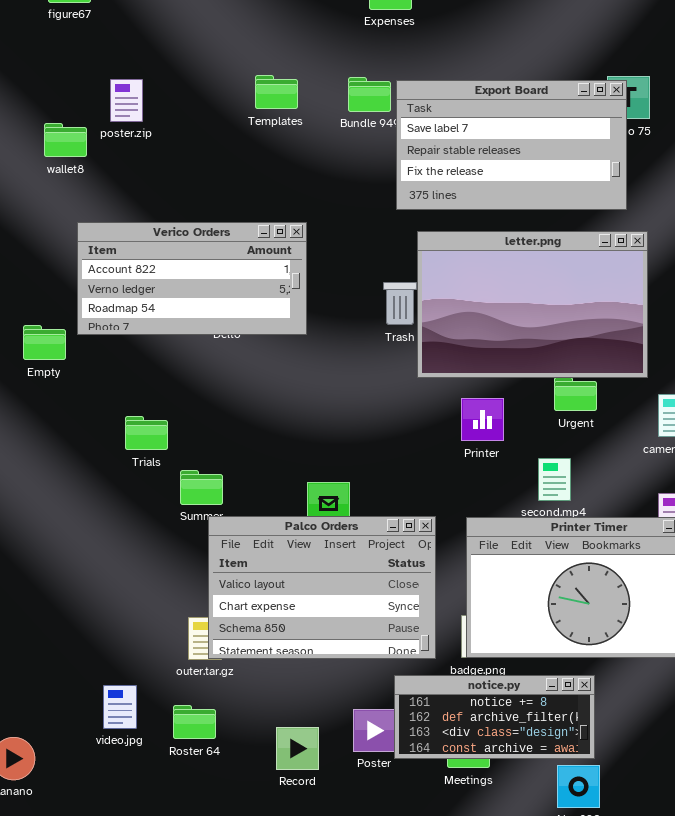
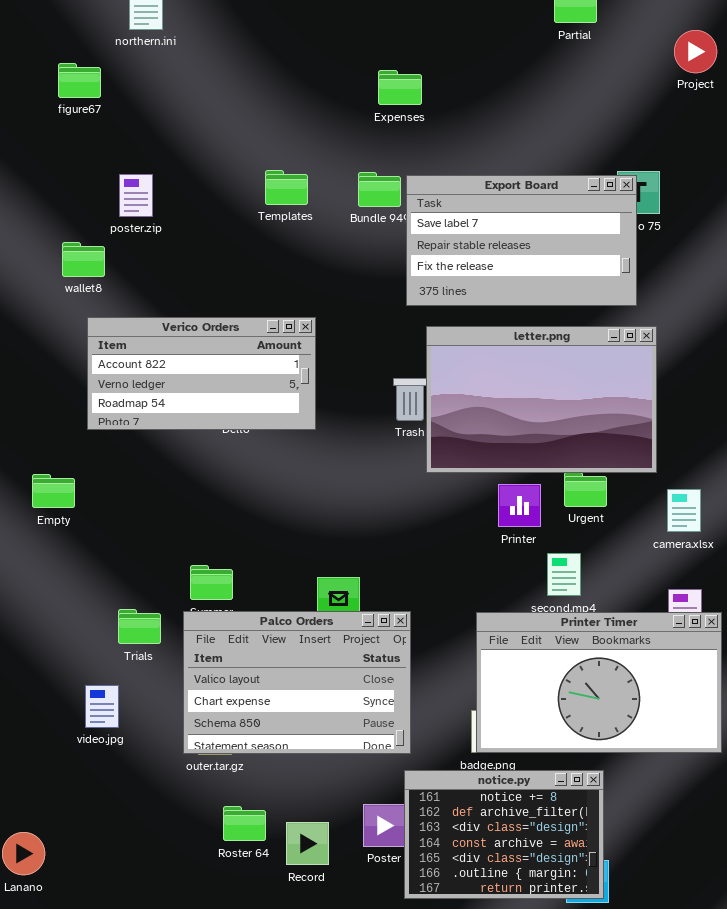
wallet8: [44,123,87,157] -> [62,242,105,277], moved
Empty: [23,325,66,360] -> [32,474,75,508], moved
Printer: [461,398,504,441] -> [498,484,541,527], moved
Trials: [125,416,168,450] -> [118,609,161,644], moved
Palco Orders: [208,516,436,659] -> [183,611,411,754], moved
notice.py: [394,675,595,759] -> [404,770,604,899], resized
video.jpg: [103,685,137,729] -> [85,685,119,728], moved
Roster 64: [173,705,216,739] -> [223,806,266,841], moved

